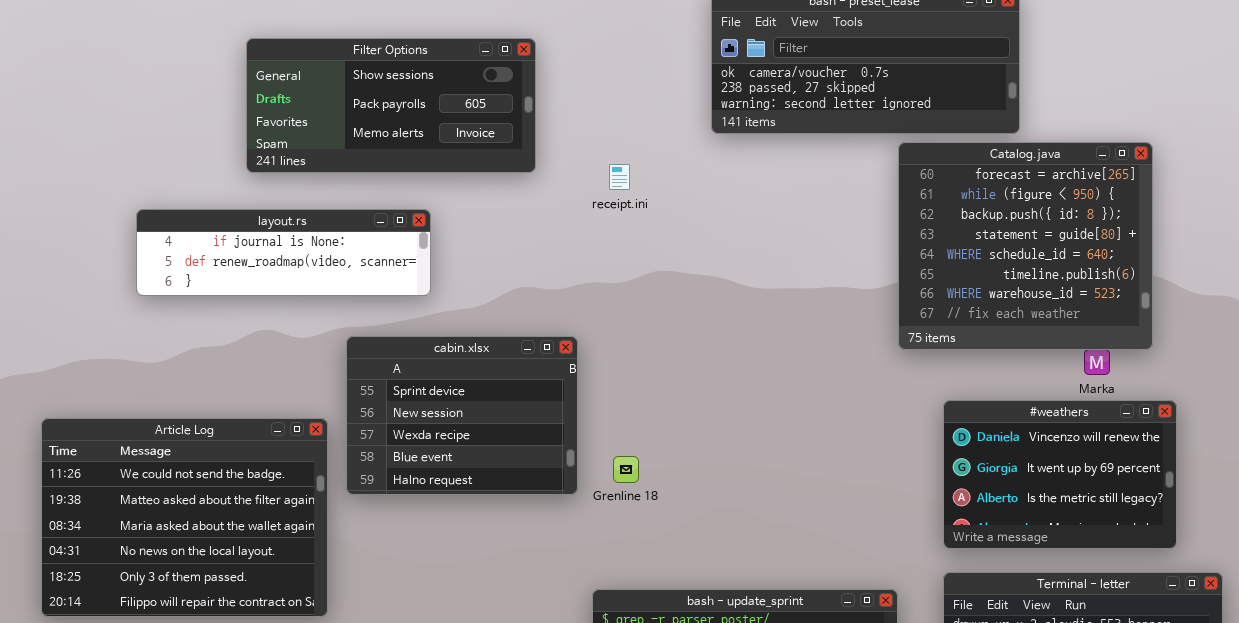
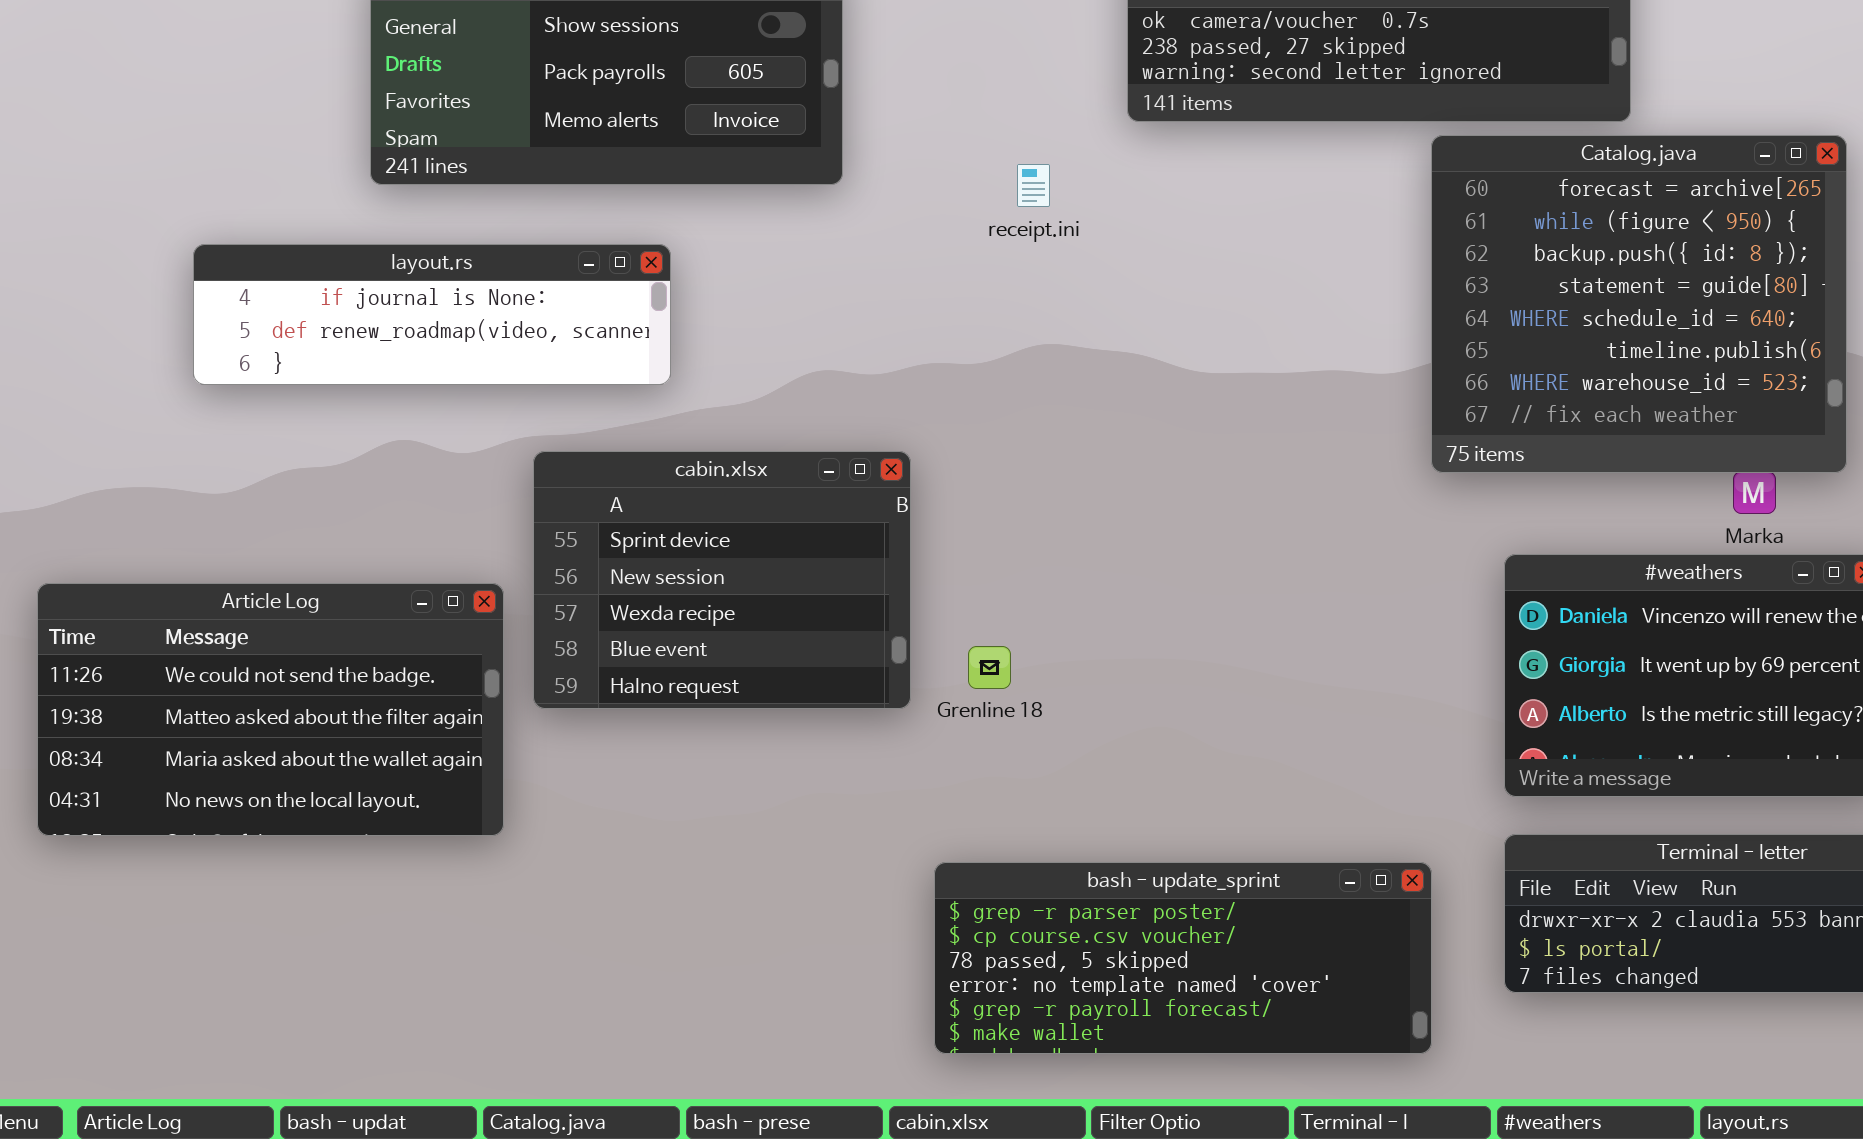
receipt.ini: [609,164,630,190] -> [1017,164,1050,207], moved
Article Log: [41,418,328,617] -> [37,583,504,836], resized

